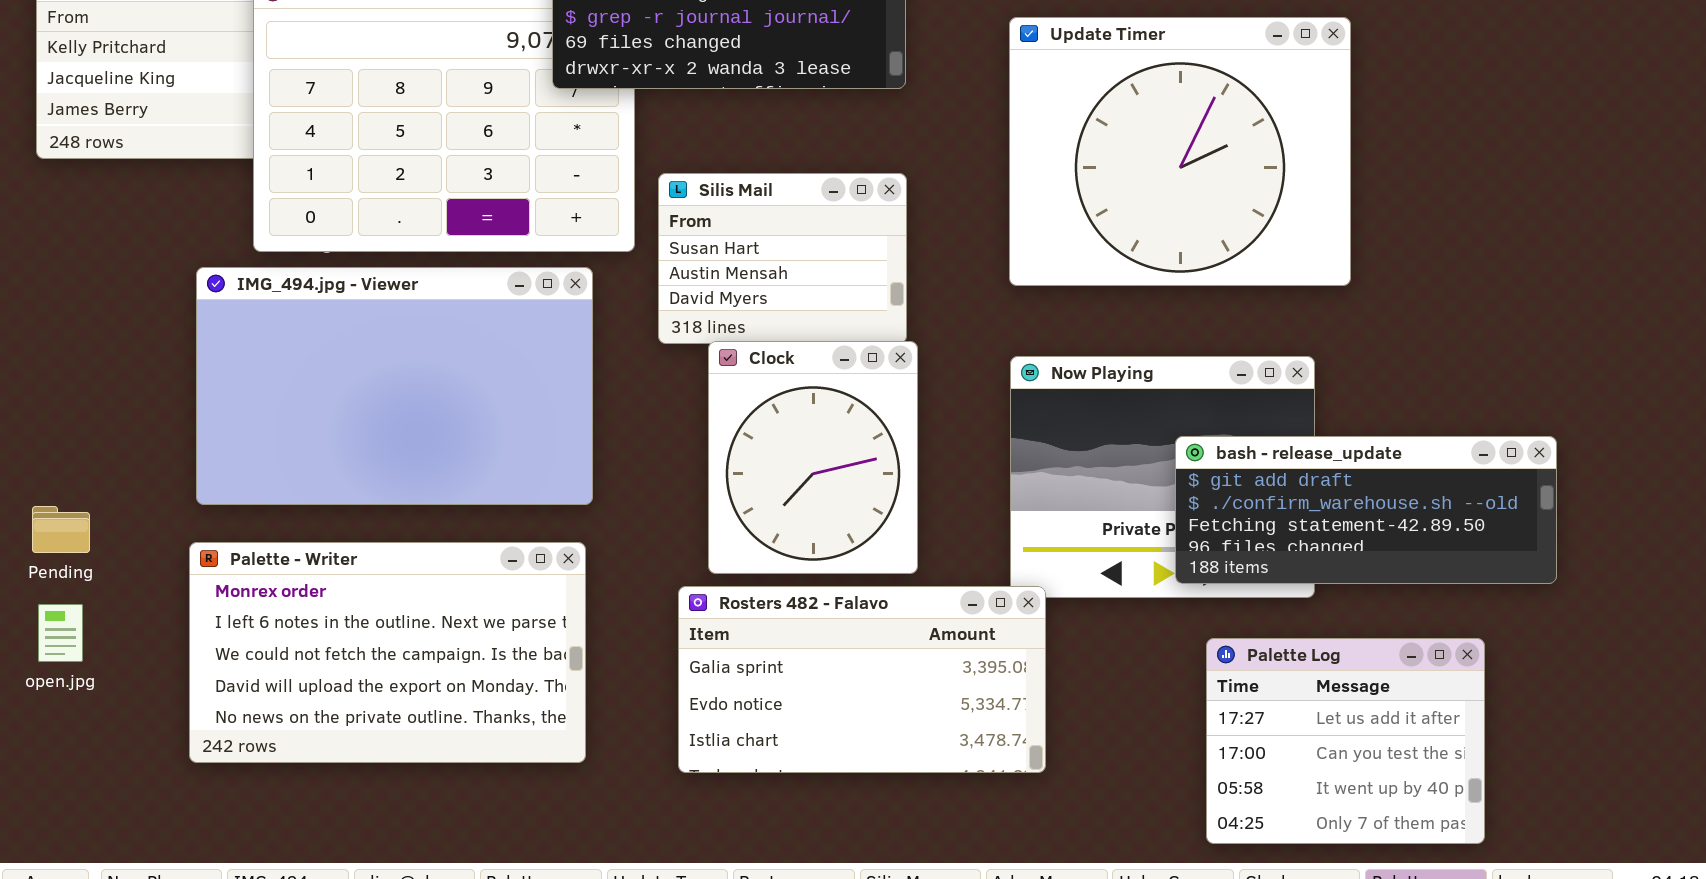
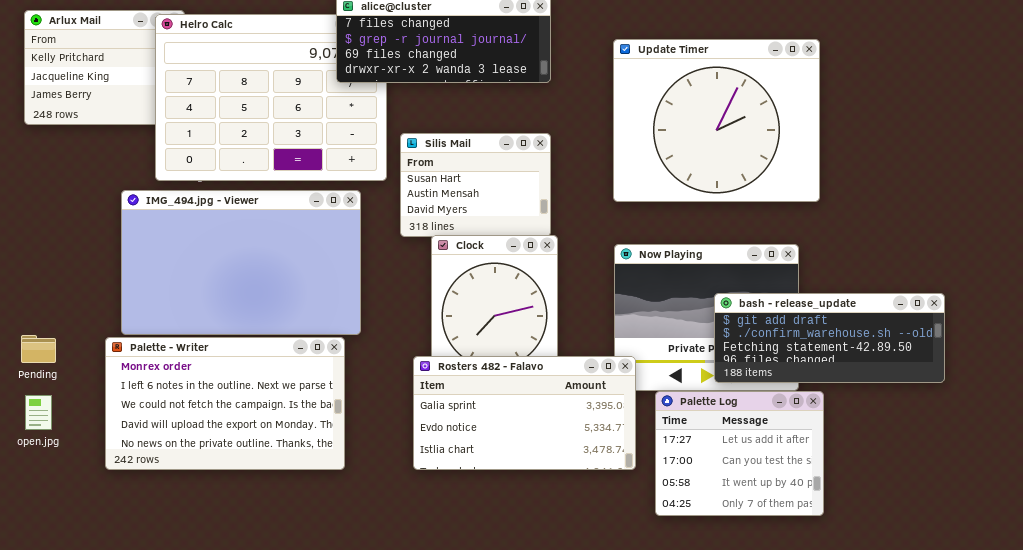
Palette - Writer: [189,542,586,763] -> [105,337,345,470], moved
Rosters 482 - Falavo: [678,586,1046,773] -> [413,356,636,470], moved
Palette Log: [1206,638,1485,844] -> [655,391,824,516], moved

